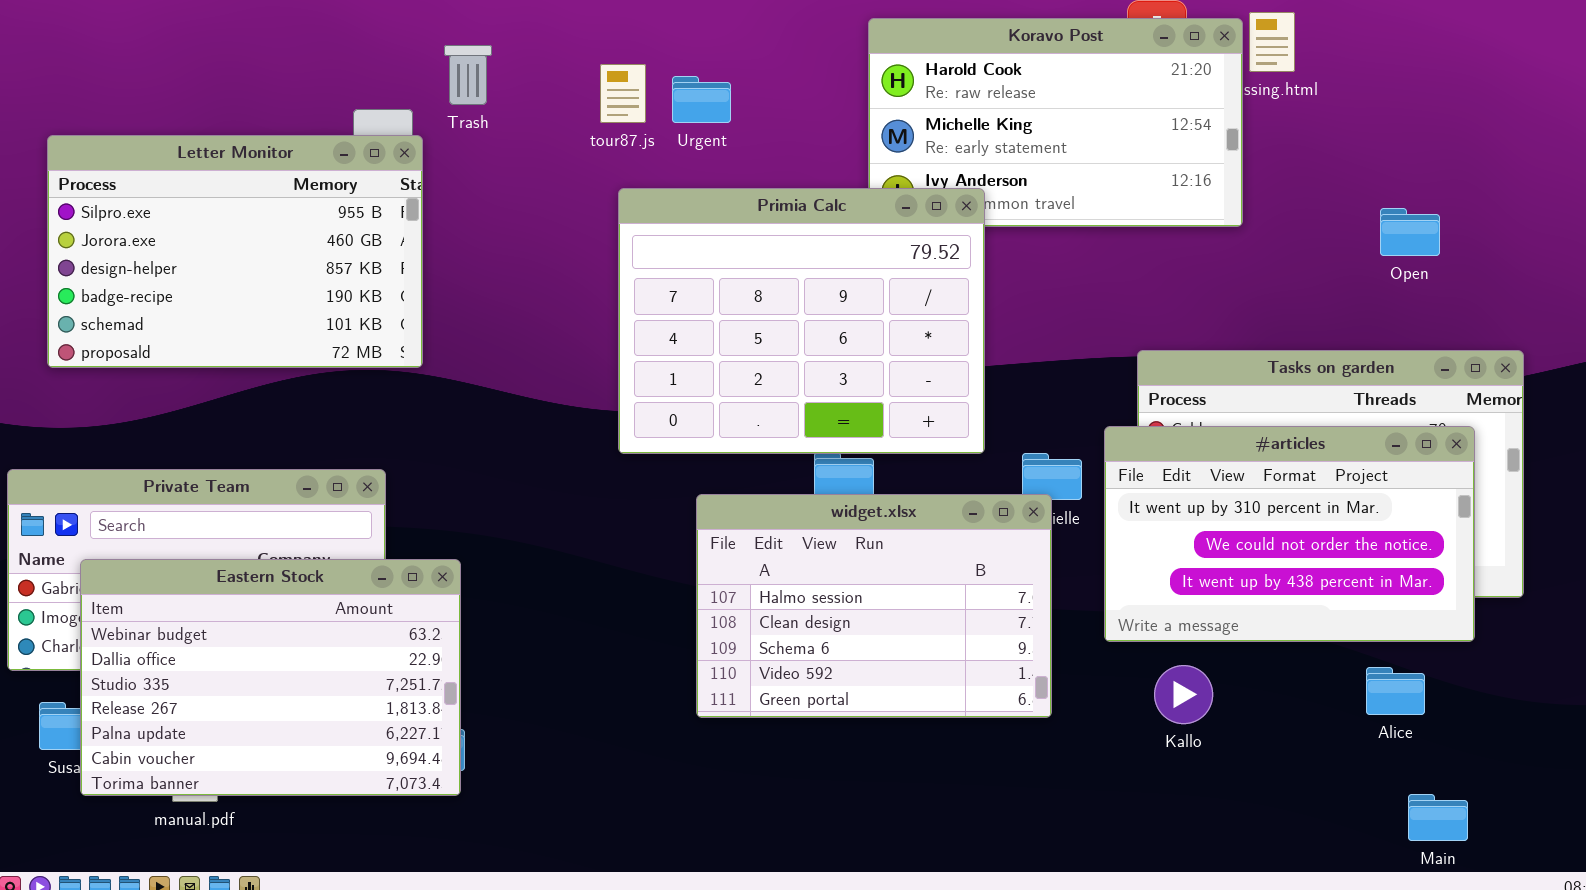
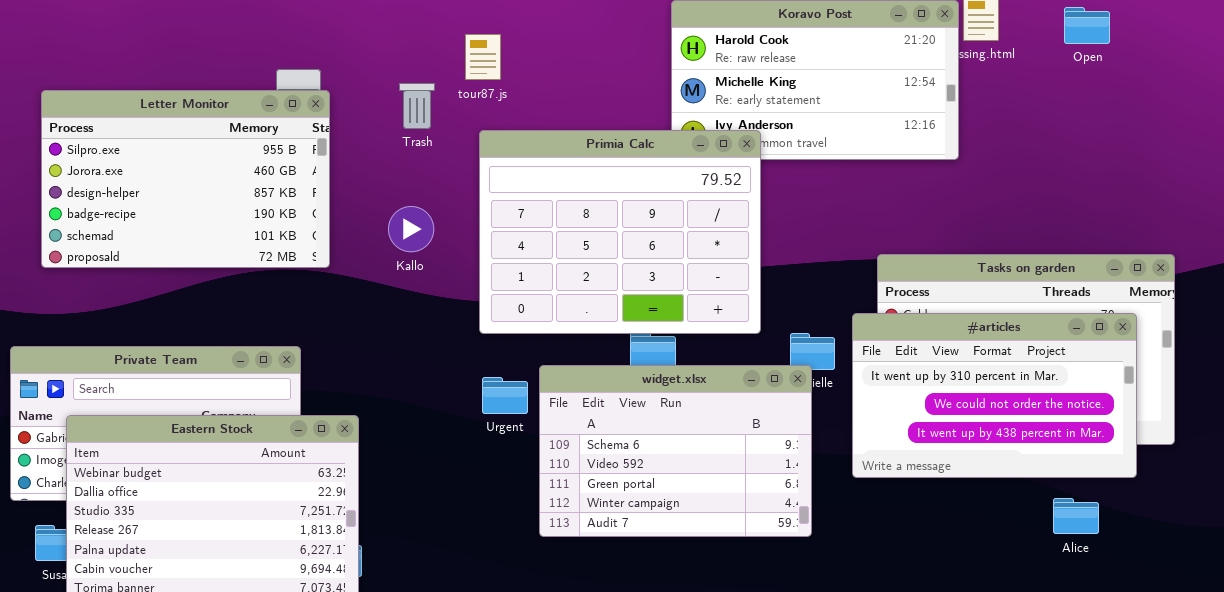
Trash: [444,45,492,105] -> [399,83,435,129], moved
Urgent: [672,76,731,123] -> [482,377,528,414], moved
Open: [1380,208,1440,256] -> [1064,7,1110,44], moved
widget.xlsx: [696,494,1052,718] -> [539,365,812,537], scrolled down 2 rows
Kallo: [1154,665,1213,724] -> [388,206,434,252], moved

